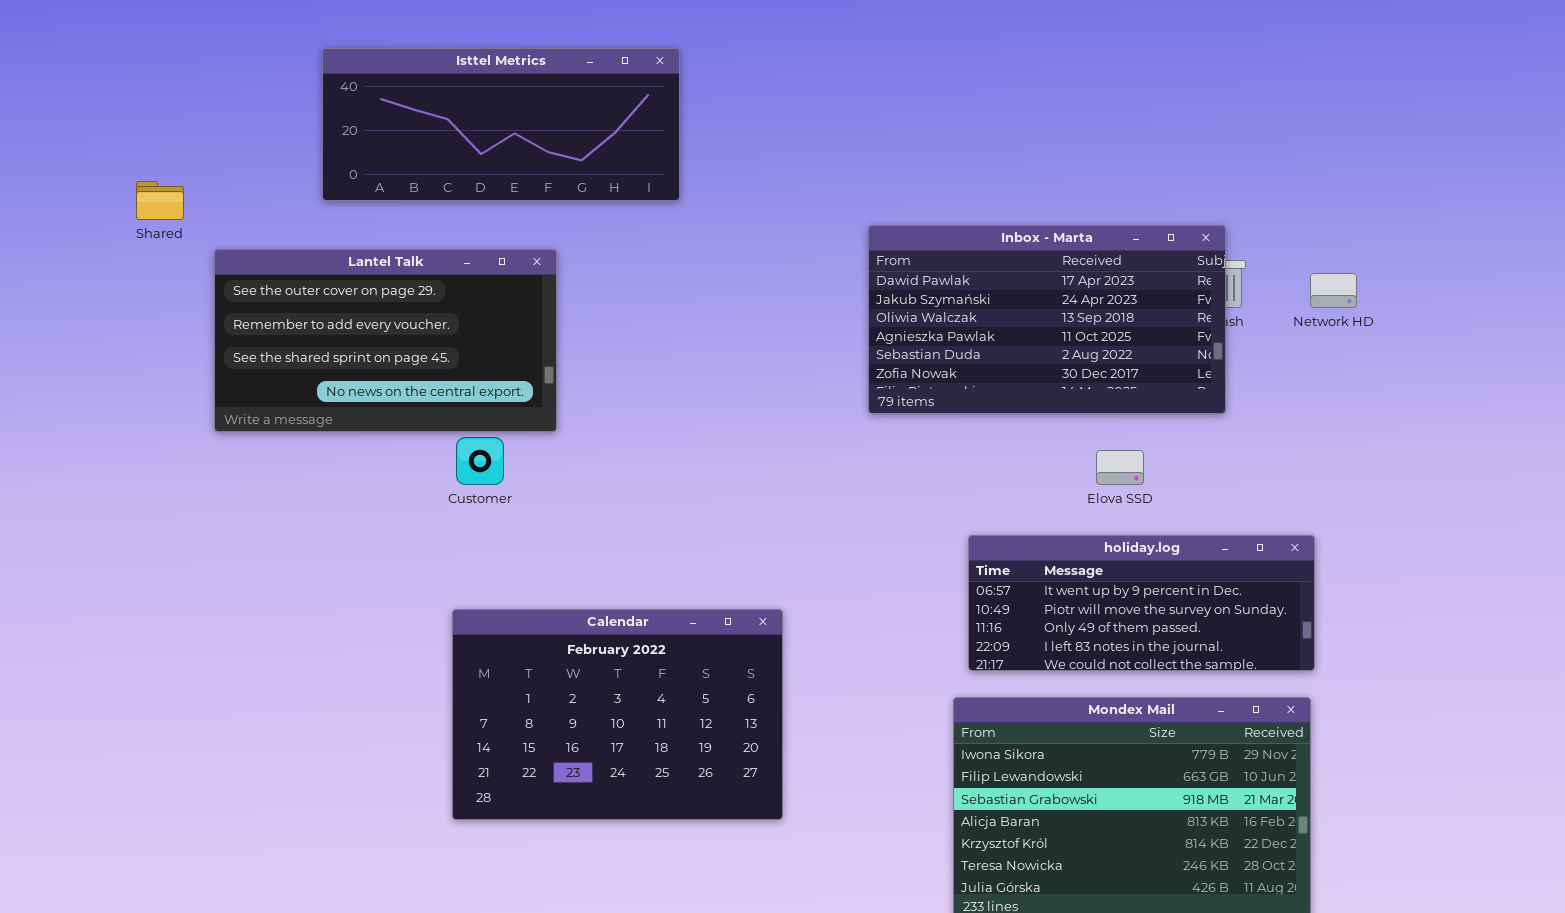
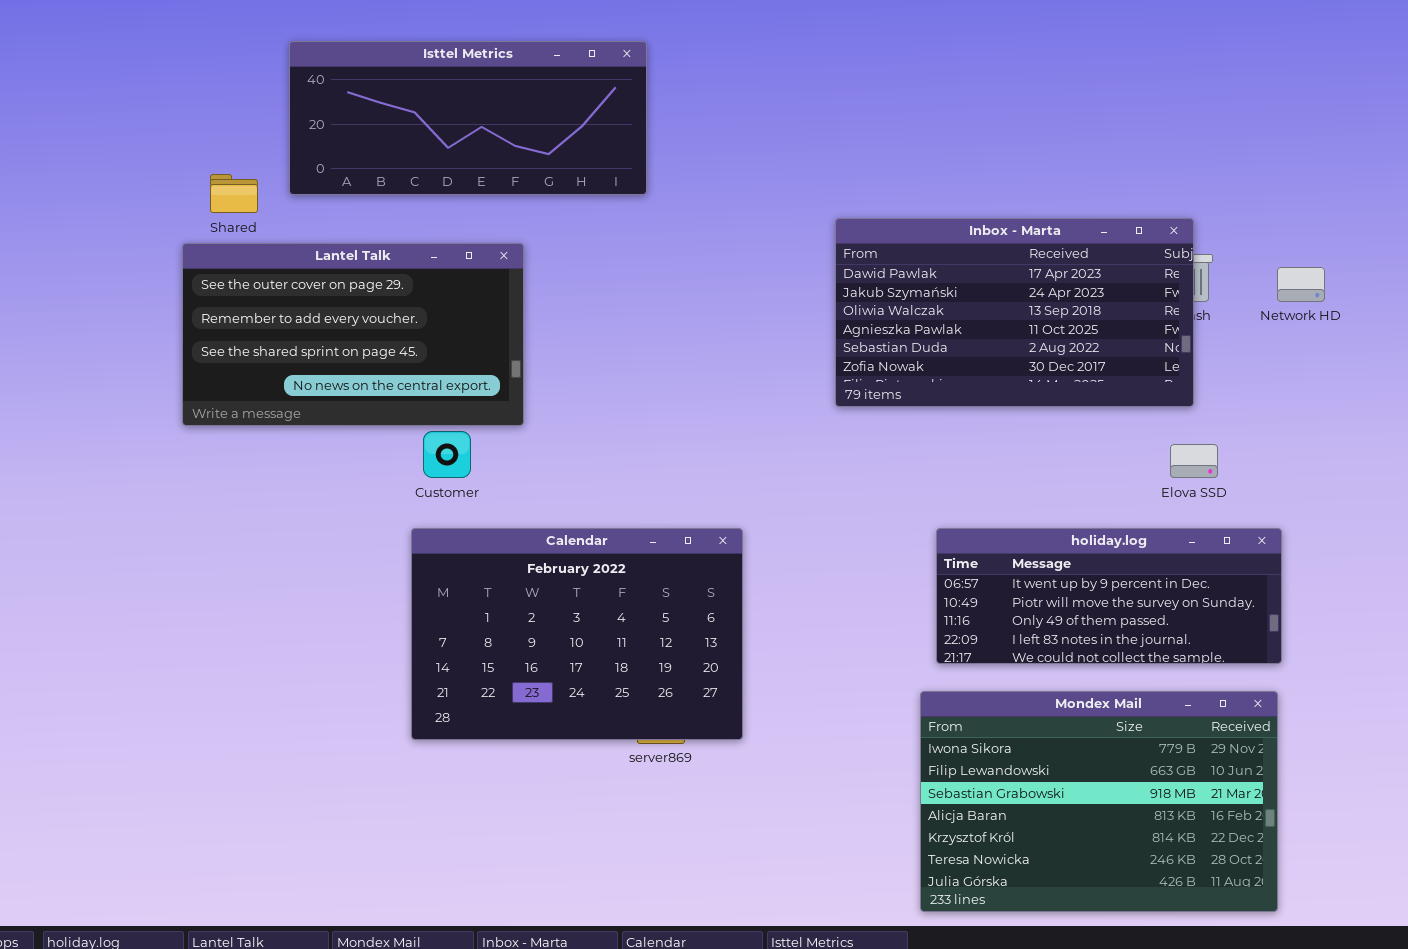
Shared: [136,181,184,220] -> [210,174,258,213], moved
Elova SSD: [1096,450,1144,485] -> [1170,444,1218,478], moved
Calendar: [452,609,783,820] -> [411,528,743,740], moved

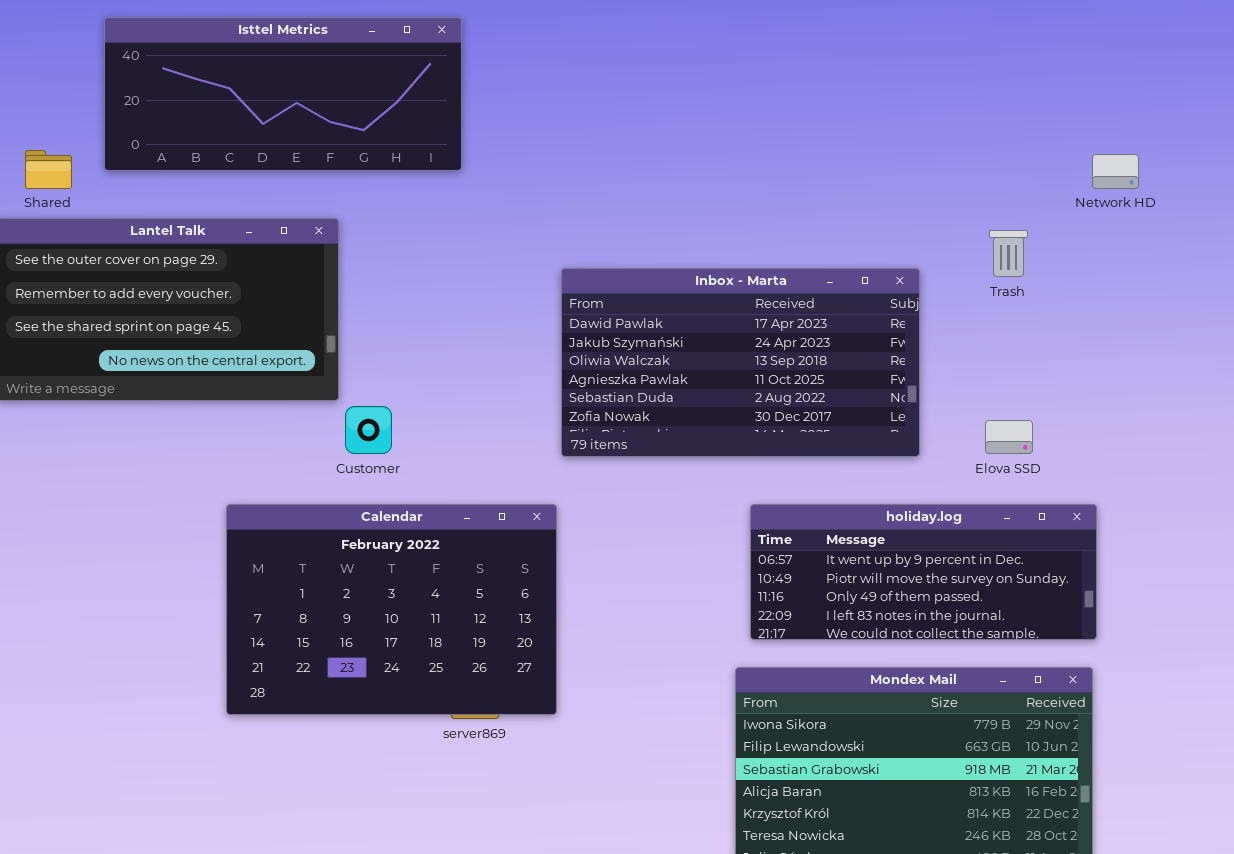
Inbox - Marta: [835,218,1194,407] -> [561,268,920,457], moved
Network HD: [1277,267,1325,302] -> [1092,154,1139,189], moved
Customer: [423,431,471,478] -> [345,406,392,454], moved

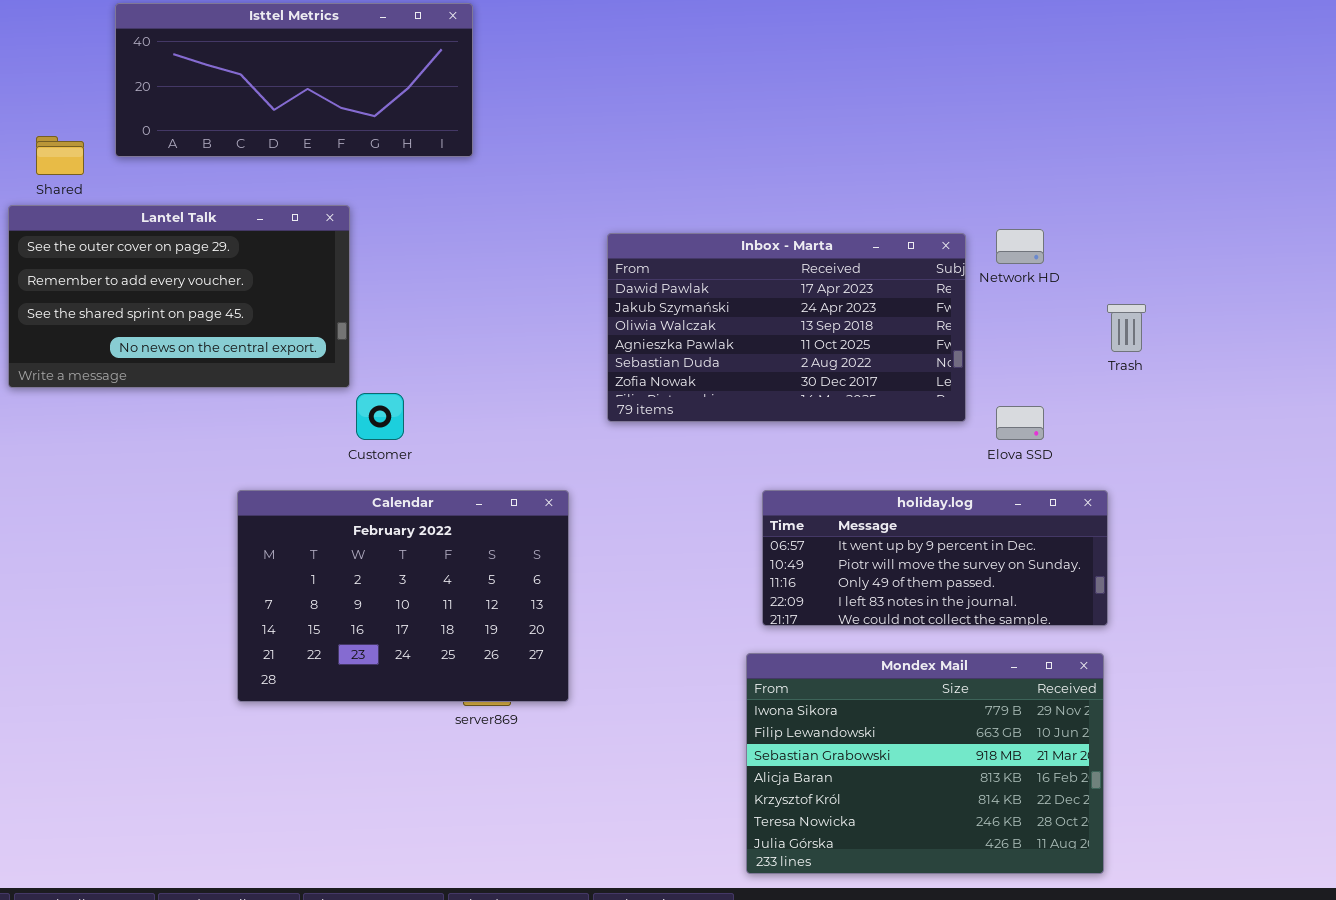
Network HD: [1092,154,1139,189] -> [996,229,1044,264], moved
Trash: [989,230,1028,277] -> [1107,304,1146,352], moved
Inbox - Marta: [561,268,920,457] -> [607,233,966,422], moved

